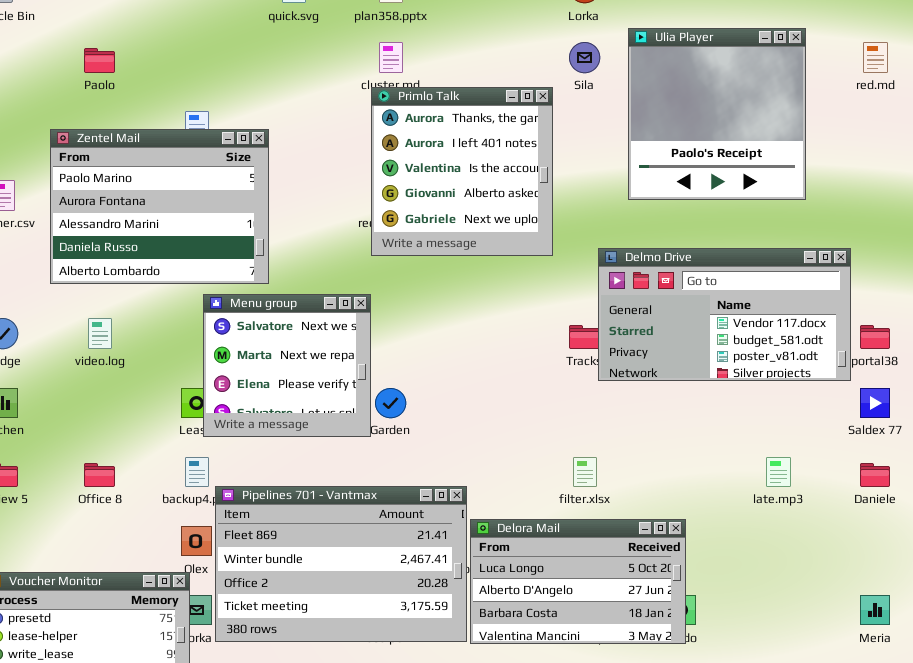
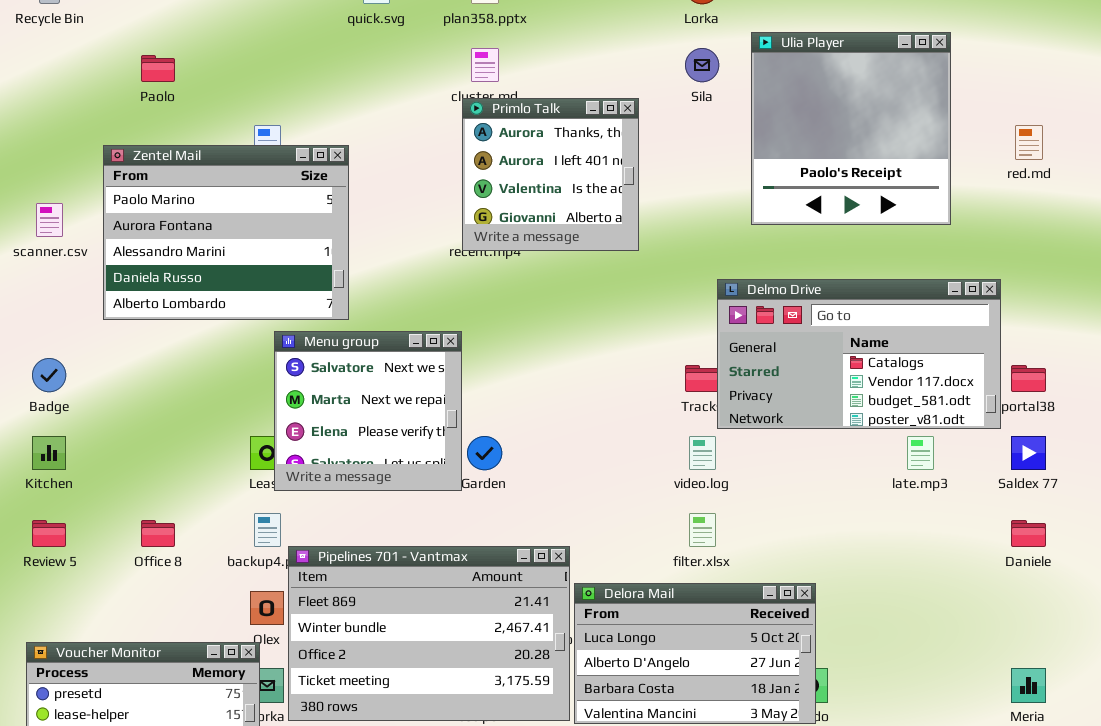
red.md: [863,42,888,73] -> [1015,125,1043,160], moved
Primlo Talk: [371,87,553,256] -> [462,98,639,251], resized
Delmo Drive: [598,248,851,381] -> [717,279,1001,429], scrolled up 1 row
video.log: [88,318,112,349] -> [689,436,716,470], moved
late.mp3: [766,457,791,487] -> [907,436,934,470], moved

